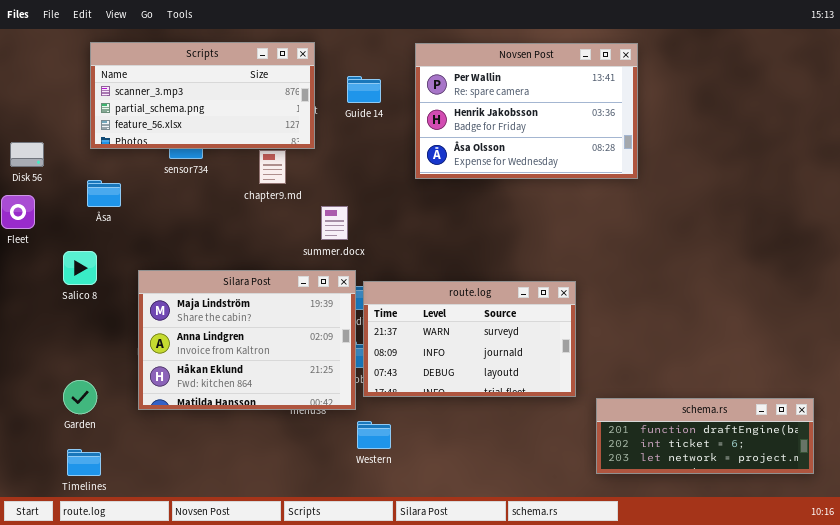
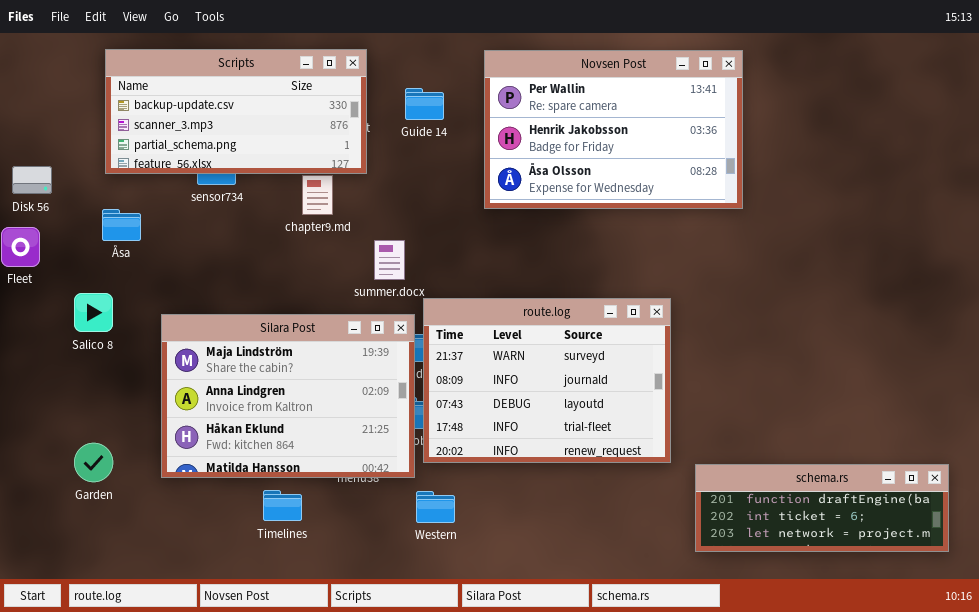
Scripts: [90,42,315,149] -> [105,49,367,174], scrolled up 1 row
route.log: [363,281,576,397] -> [423,298,671,463], resized
Timelines: [67,449,101,476] -> [263,490,302,521], moved

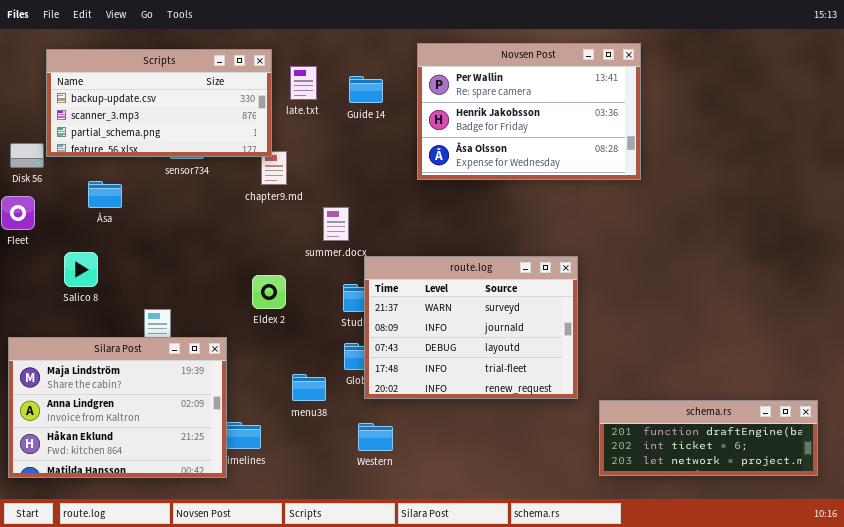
Scripts: [105,49,367,174] -> [46,49,272,157], moved
Silara Post: [161,314,415,478] -> [8,337,227,478], moved

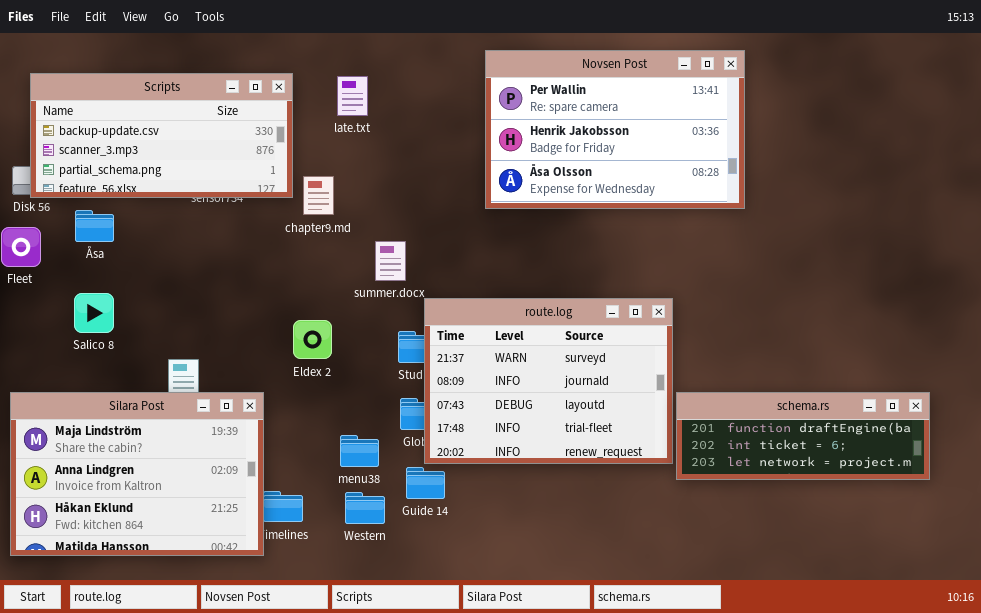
Scripts: [46,49,272,157] -> [30,73,293,198], moved
Guide 14: [349,76,383,103] -> [406,467,445,499], moved
Åsa: [88,181,122,208] -> [75,210,114,242], moved
schema.rs: [599,400,818,476] -> [676,392,930,480], moved
Western: [358,423,393,451] -> [345,492,385,524], moved

